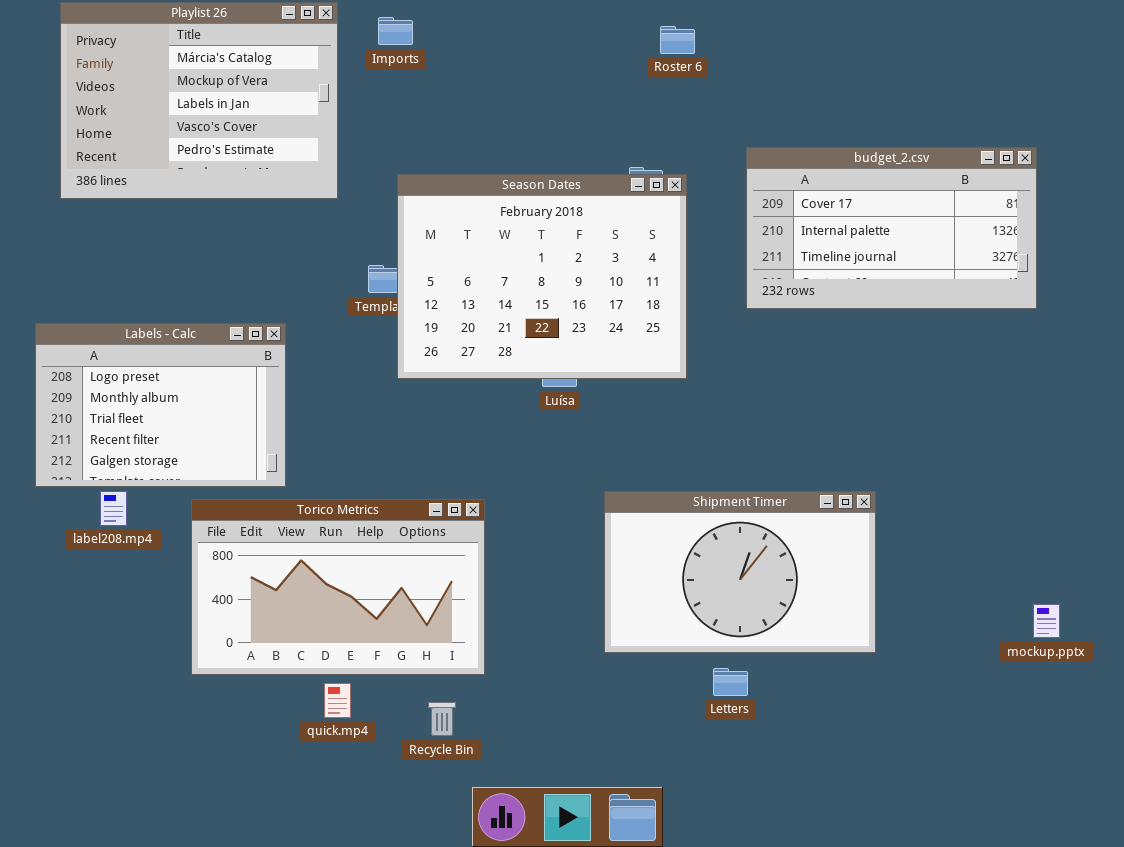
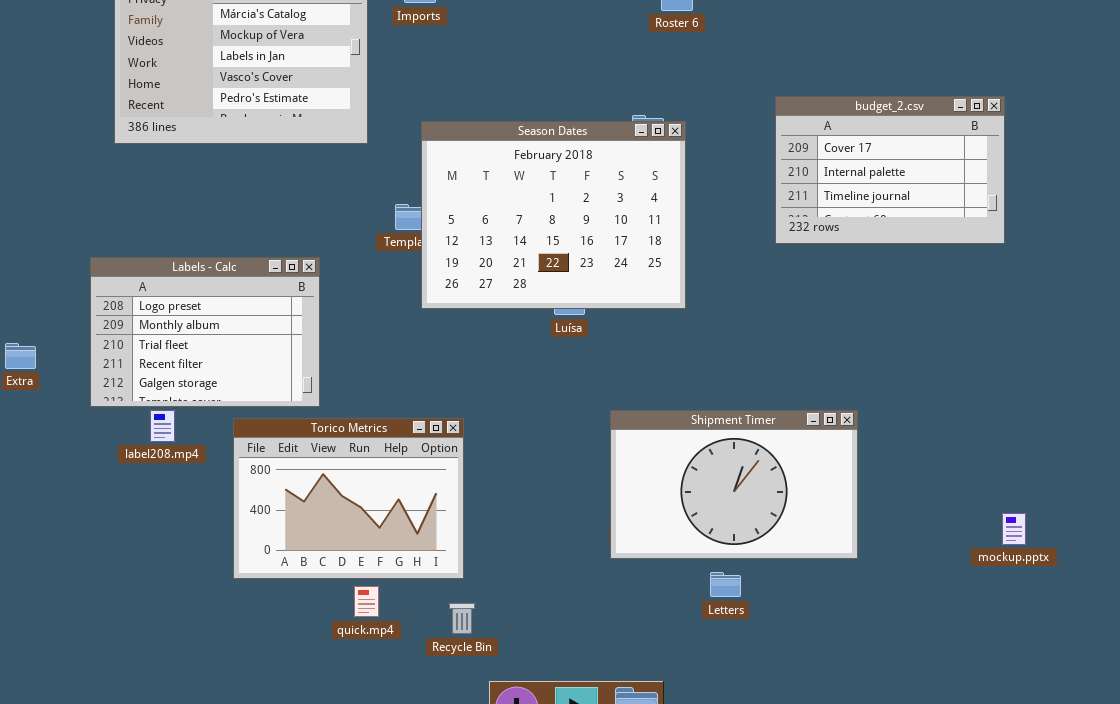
budget_2.csv: [746,147,1037,309] -> [775,96,1005,244], resized
Torico Metrics: [191,499,485,675] -> [233,418,464,579], resized

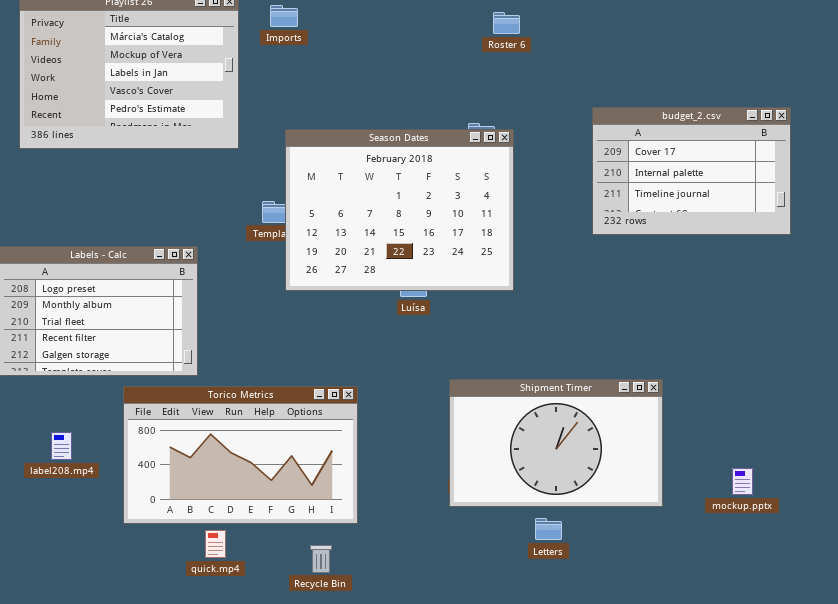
label208.mp4: [150,410,175,442] -> [51,432,72,460], moved
Torico Metrics: [233,418,464,579] -> [123,386,358,524], resized
mockup.pptx: [1002,513,1026,545] -> [732,468,753,495], moved
quick.mp4: [354,586,379,617] -> [205,530,226,558], moved

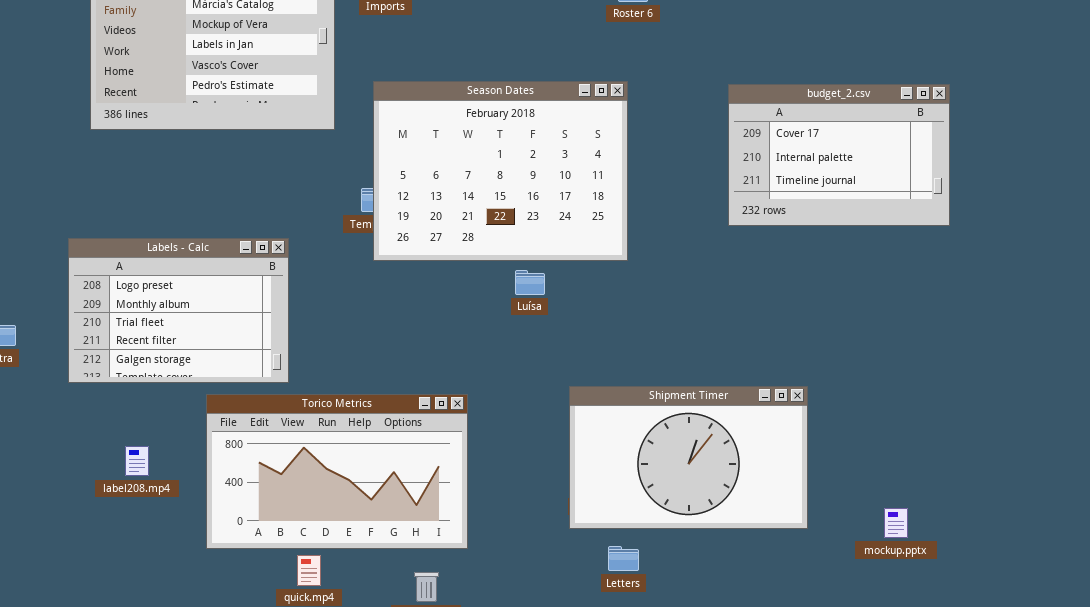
Season Dates: [285,129,514,291] -> [373,81,628,261], moved
mockup.pptx: [732,468,753,495] -> [884,508,908,538], moved
Letters: [535,518,562,540] -> [608,546,639,571], moved

